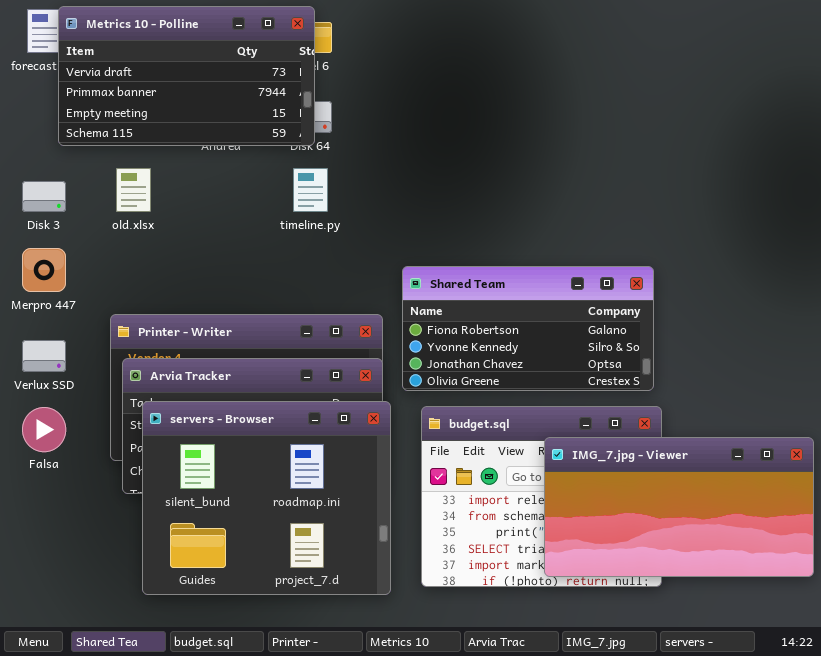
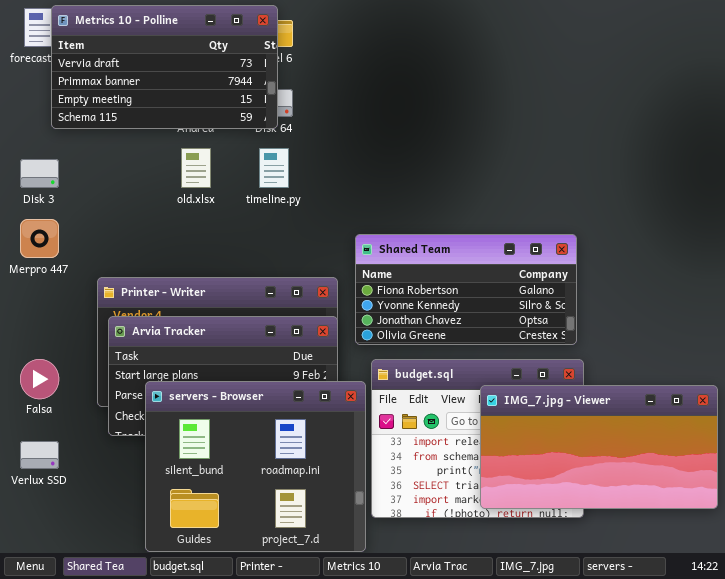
old.xlsx: [116,168,151,212] -> [181,148,211,188], moved
Verlux SSD: [22,340,66,372] -> [20,441,59,469], moved
servers - Browser: [142,401,391,595] -> [145,381,366,552], moved

